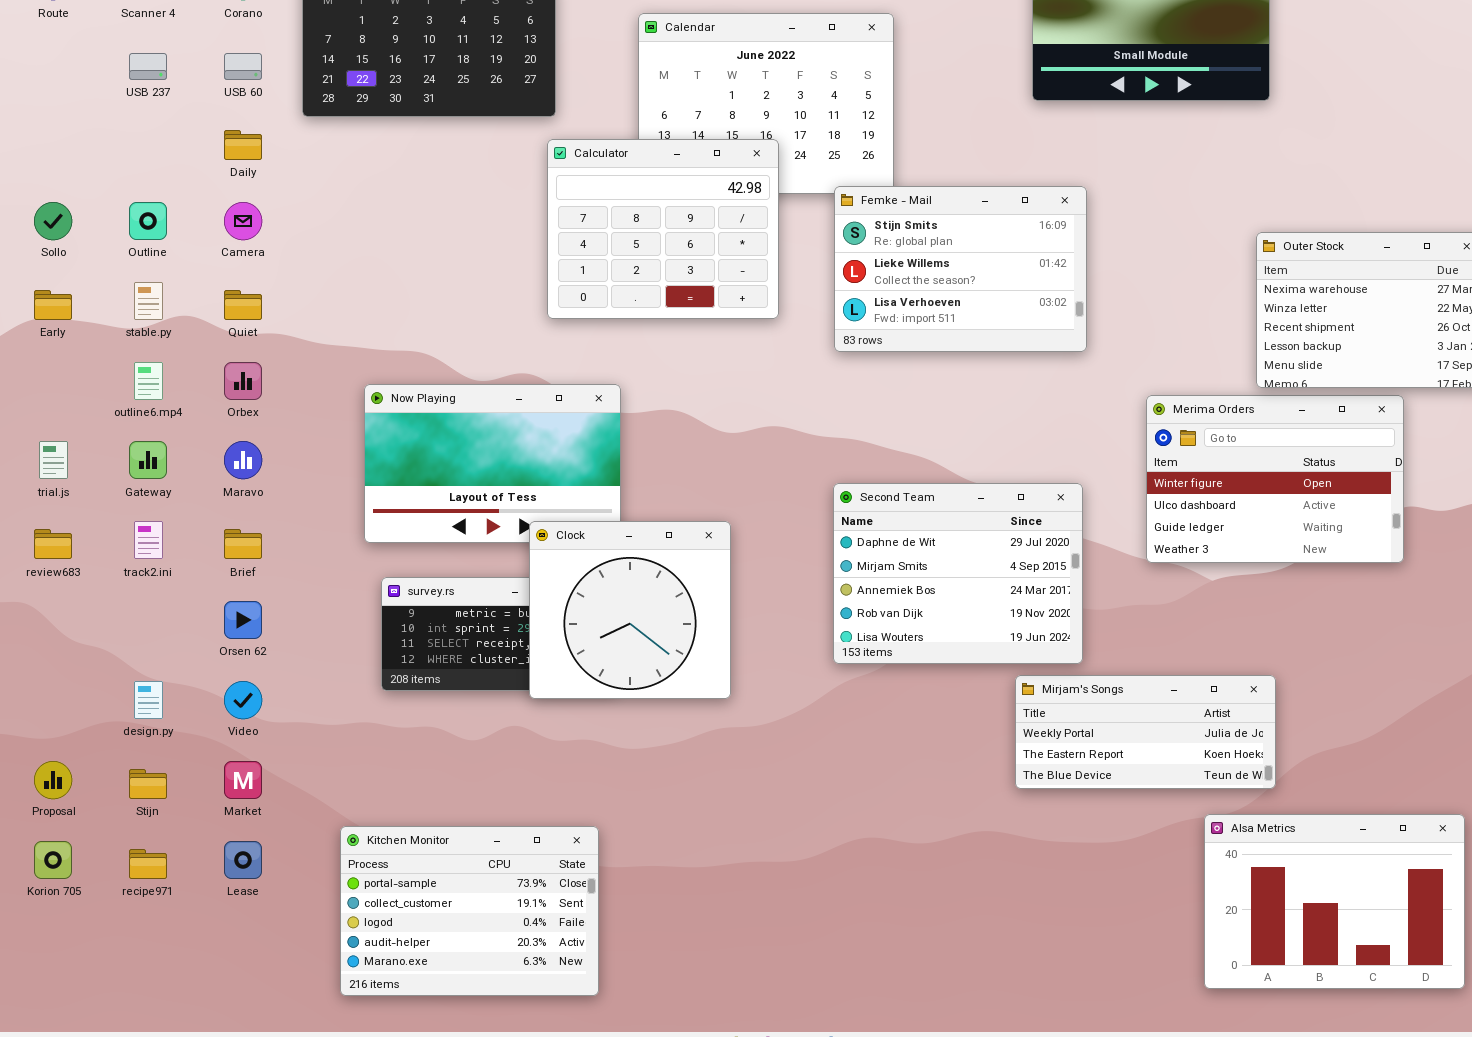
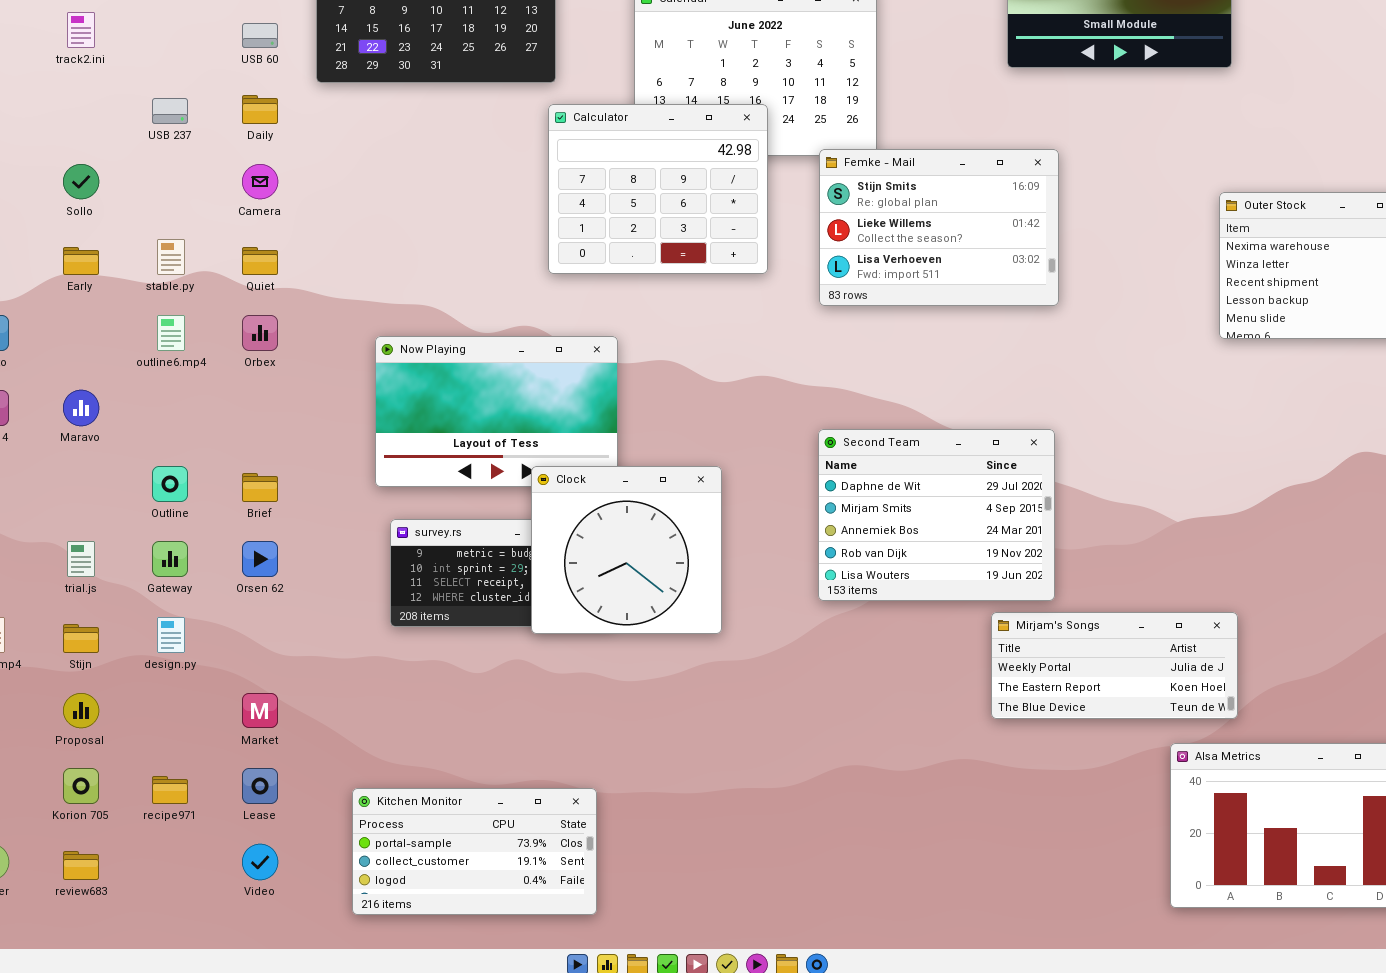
USB 237: [129,53,167,80] -> [152,98,188,124], moved
Outline: [129,202,167,240] -> [152,466,188,502], moved
Merima Orders: [1146,395,1404,563] -> none, closed
trial.js: [39,441,68,479] -> [67,541,95,577], moved
Gateway: [129,441,167,479] -> [152,541,188,577], moved
Maravo: [224,441,262,479] -> [63,390,99,426], moved
track2.ini: [134,521,163,559] -> [67,12,95,48], moved
review683: [34,529,72,559] -> [63,851,99,880], moved
Video: [224,681,262,719] -> [242,844,278,880], moved
Stijn: [129,769,167,799] -> [63,624,99,653], moved
Kitchen Monitor: [340,826,599,996] -> [352,788,597,915], resized

